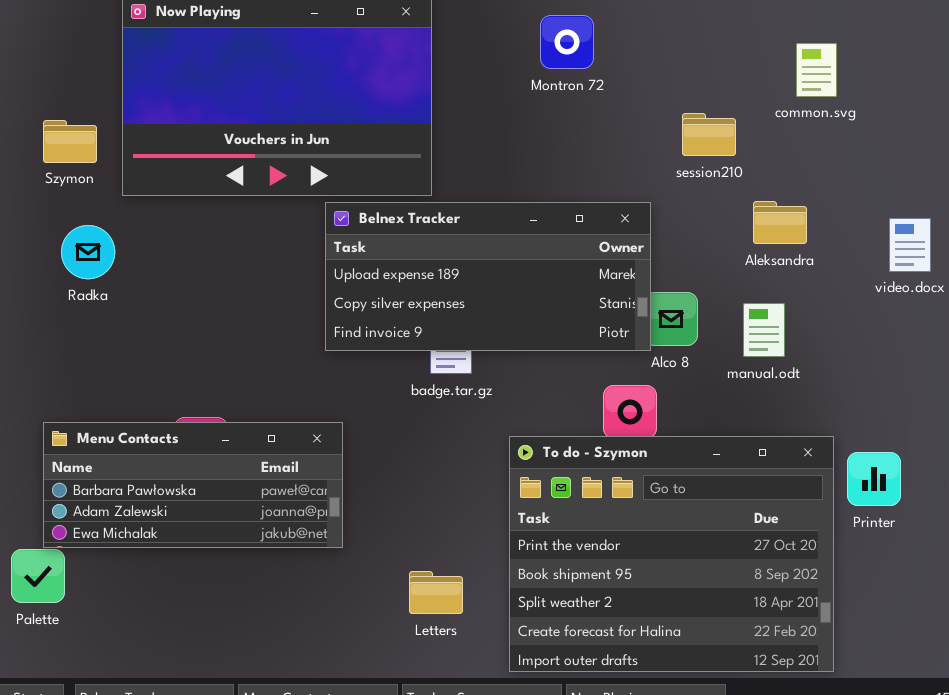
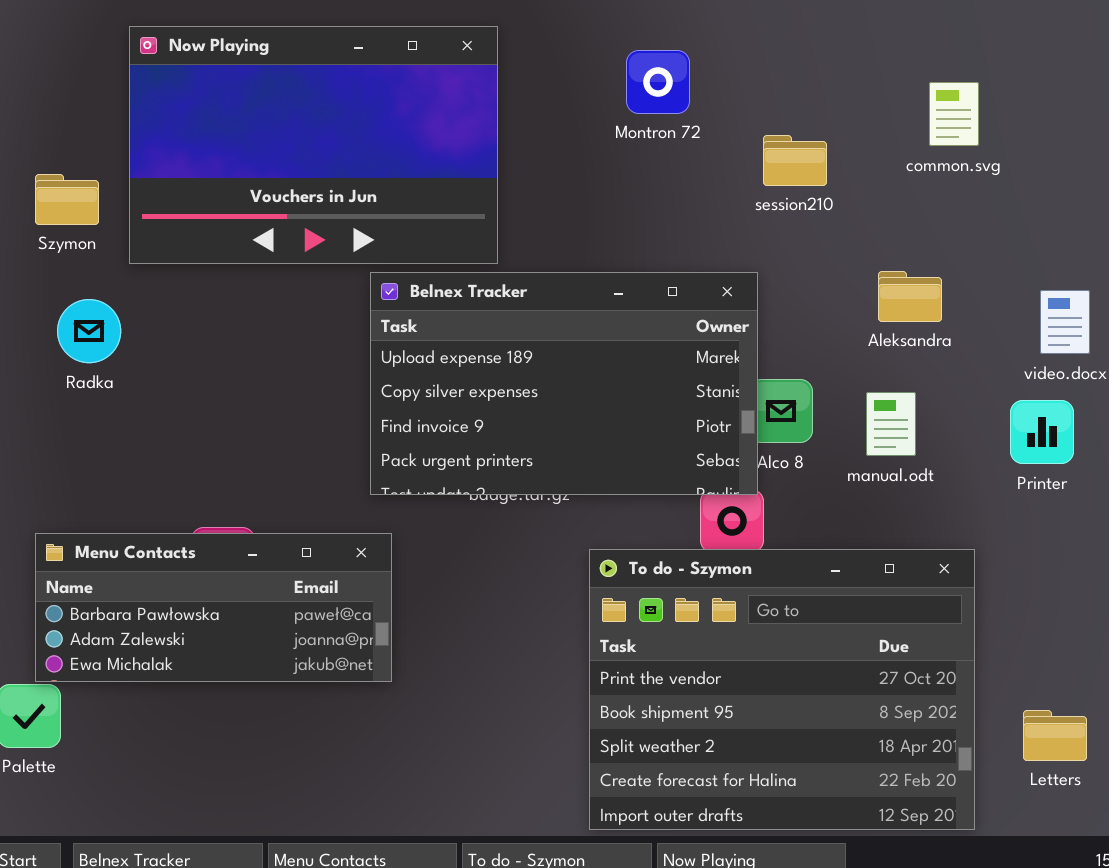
session210: [682,113,736,156] -> [763,135,827,186], moved
Belnex Tracker: [325,202,651,351] -> [370,272,758,495], resized
Printer: [847,452,901,506] -> [1010,400,1074,464], moved
Letters: [409,571,463,614] -> [1023,710,1087,761], moved

